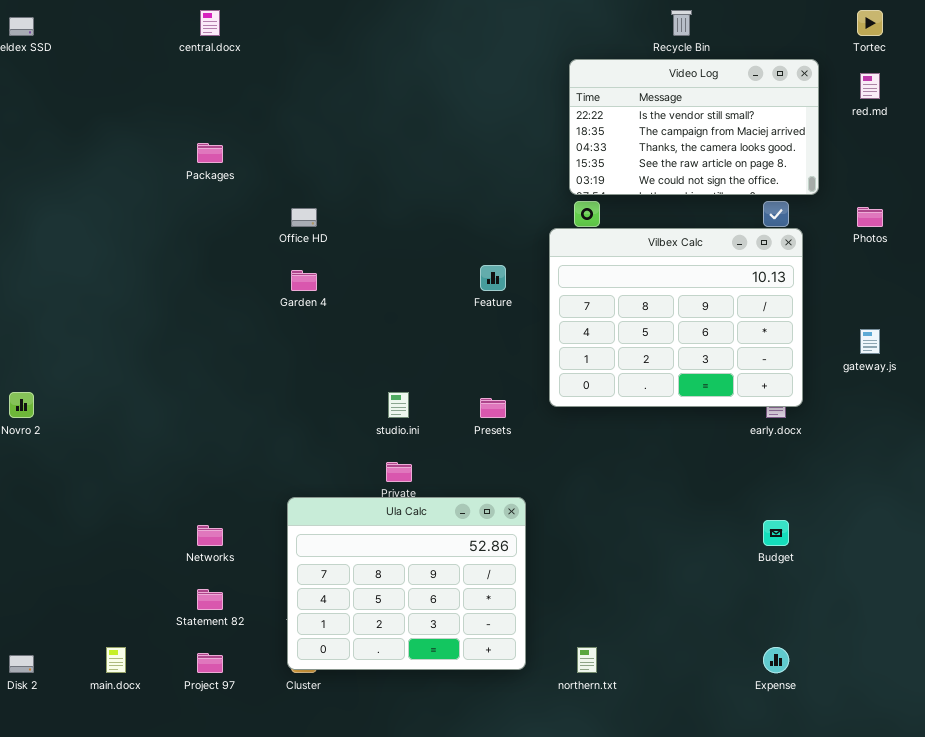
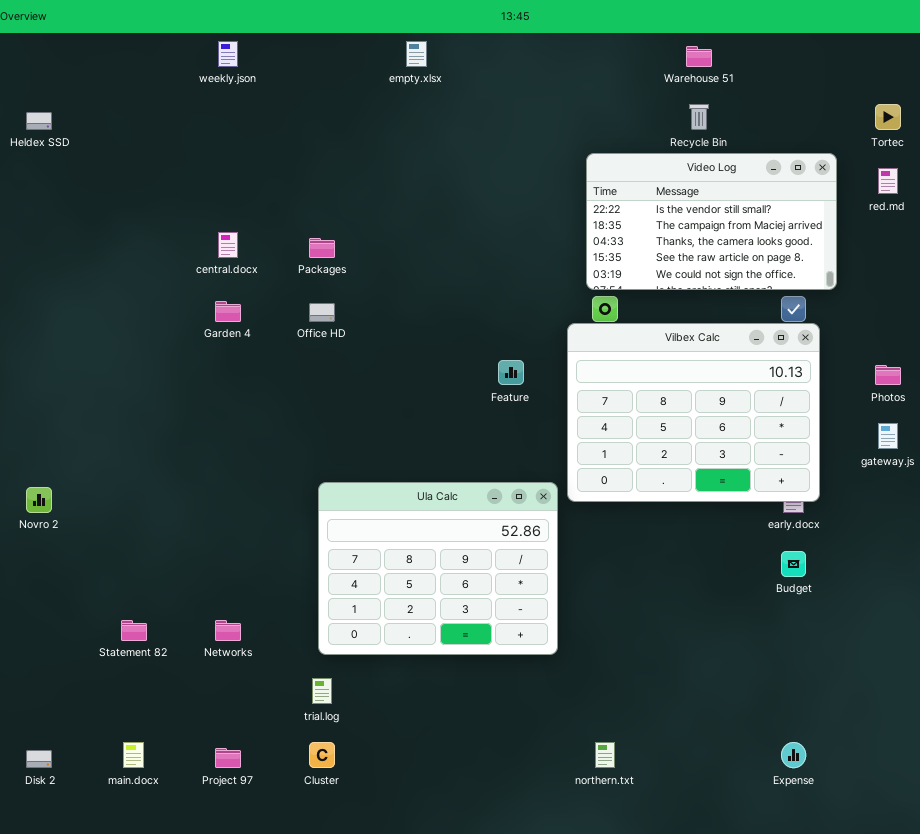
central.docx: [200,10,220,36] -> [218,232,238,258], moved
Packages: [197,143,223,163] -> [309,238,335,258], moved
Photos: [857,207,883,227] -> [875,365,901,385], moved
Garden 4: [291,270,317,291] -> [215,301,241,322], moved
Ula Calc: [287,497,526,670] -> [318,482,558,655], moved
Budget: [763,520,789,546] -> [781,551,806,577], moved
Statement 82: [197,589,223,610] -> [121,620,147,641], moved

